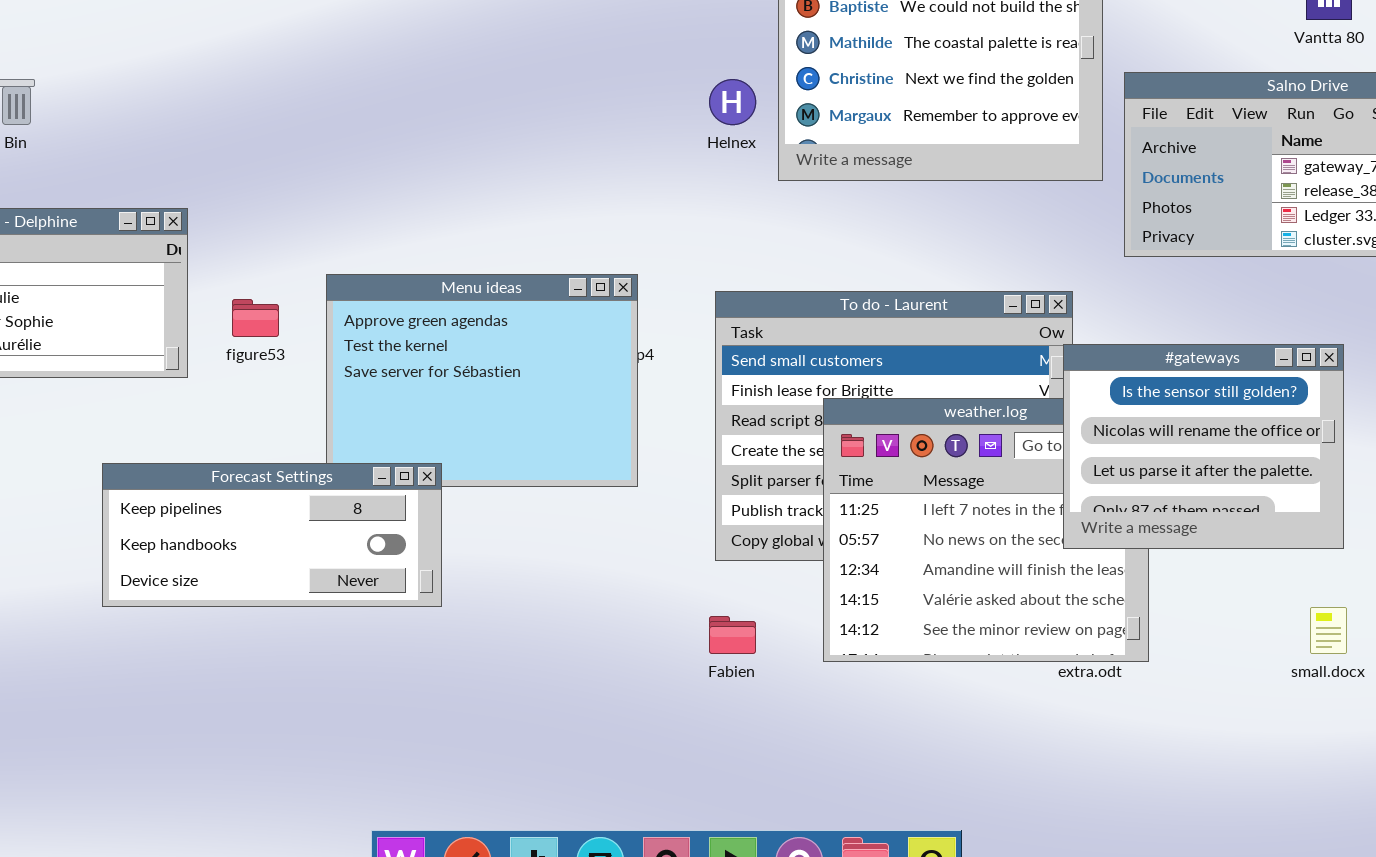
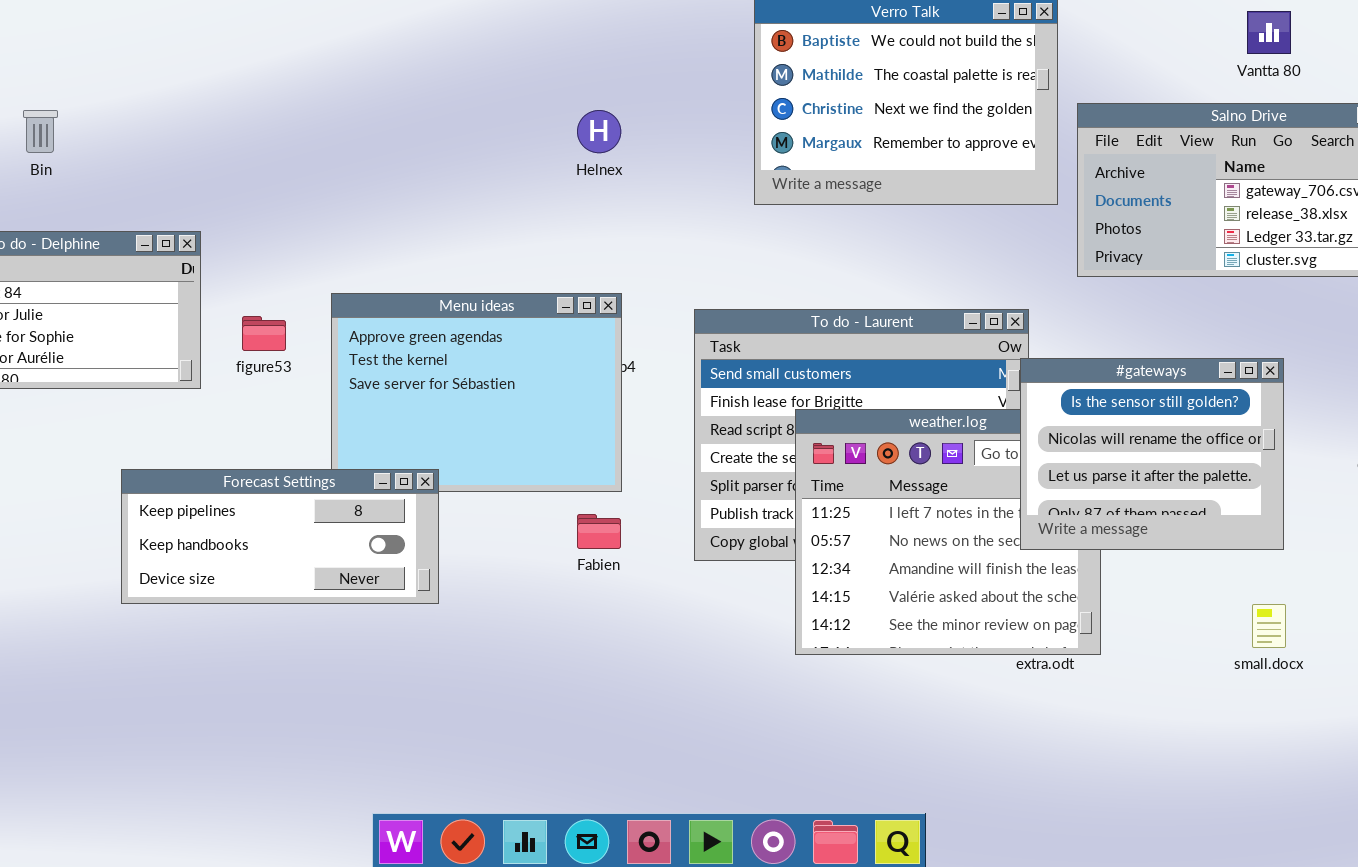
Helnex: [709,79,756,125] -> [577,110,621,153], moved
Fabien: [709,616,756,654] -> [577,514,621,549], moved

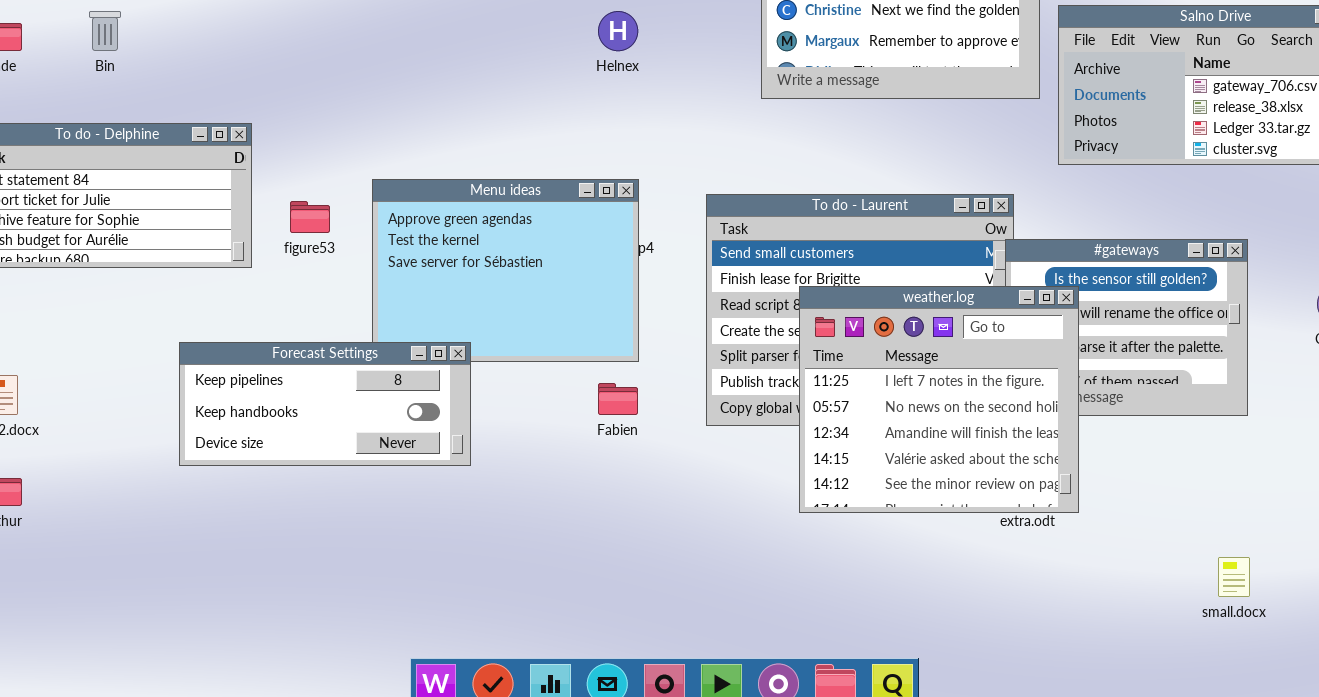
weather.log: [795,409,1101,655] -> [799,286,1079,513], raised
small.docx: [1252,604,1286,648] -> [1218,557,1250,597], moved

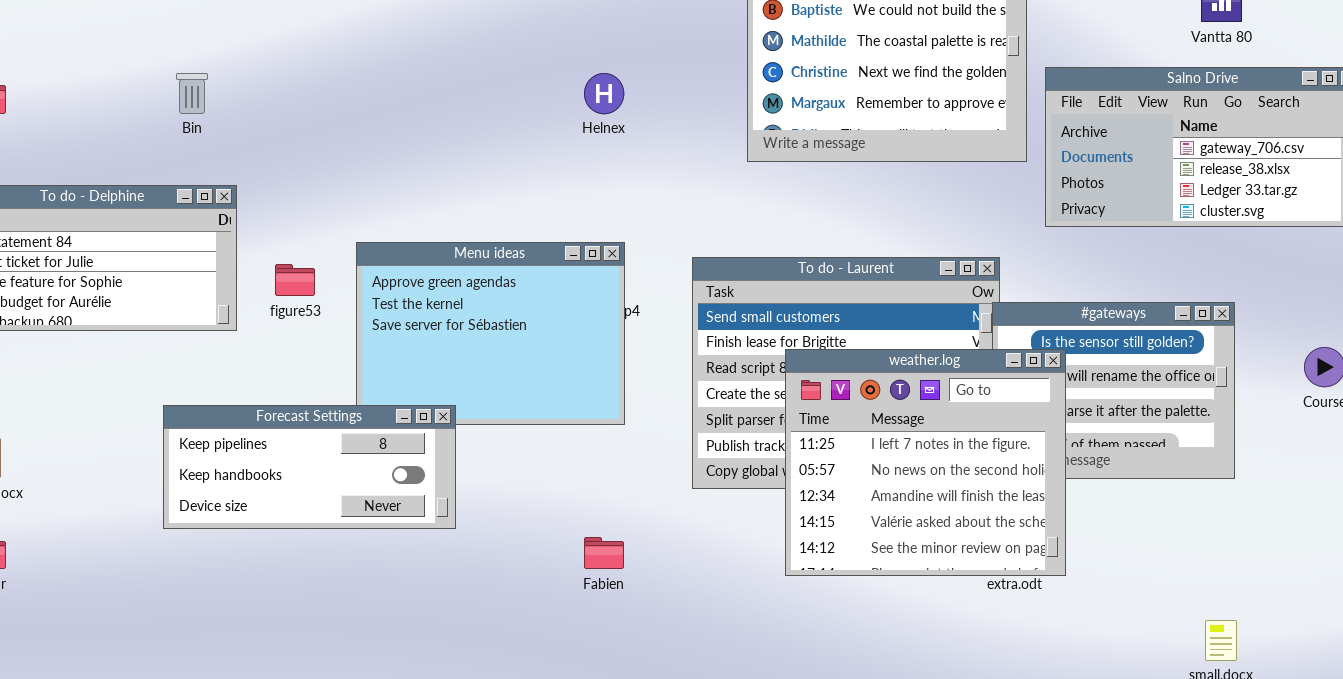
Bin: [89,11,121,51] -> [176,73,208,114], moved
Fabien: [598,383,638,415] -> [584,537,624,569], moved

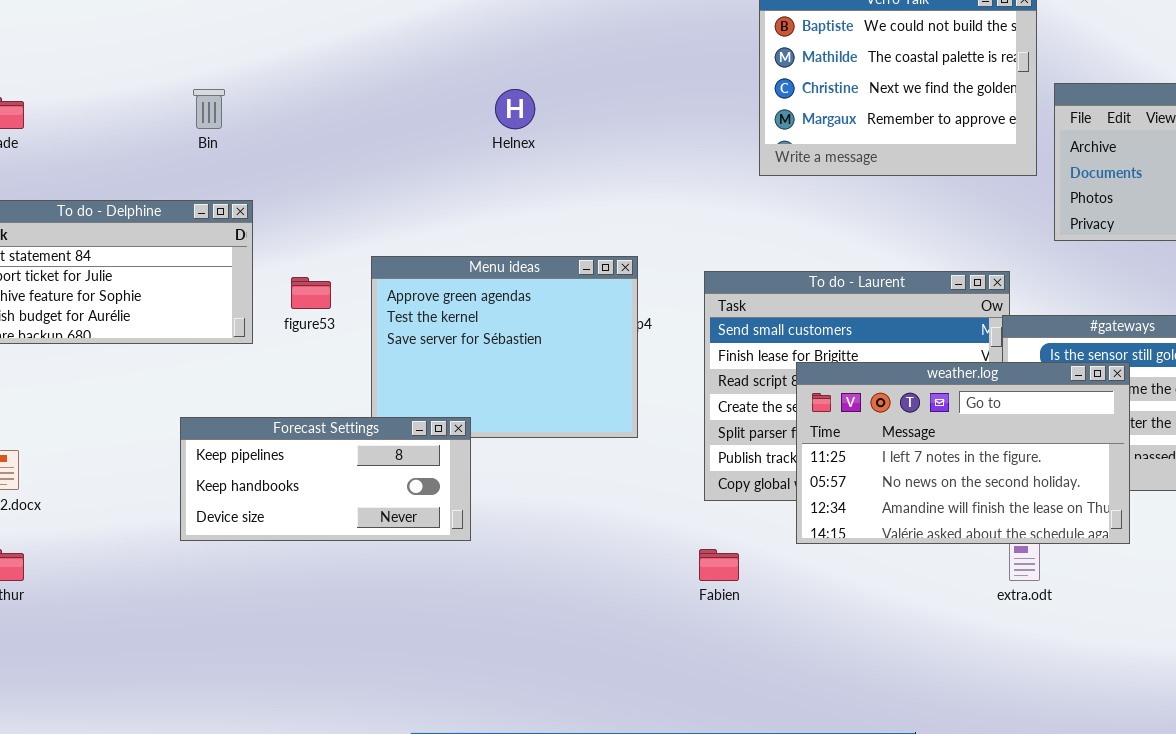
Helnex: [584,73,624,114] -> [495,89,535,129], moved
weather.log: [785,349,1066,576] -> [796,362,1130,544], resized
Fabien: [584,537,624,569] -> [699,549,739,581], moved

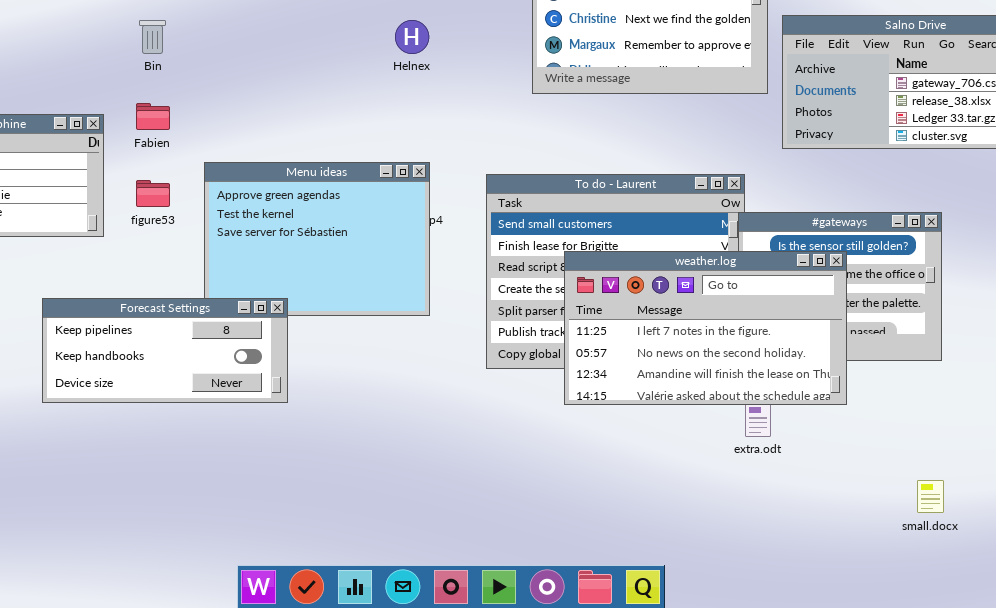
Bin: [193,89,225,129] -> [139,20,166,54], moved
Helnex: [495,89,535,129] -> [395,20,429,54], moved
Fabien: [699,549,739,581] -> [136,103,170,130], moved

